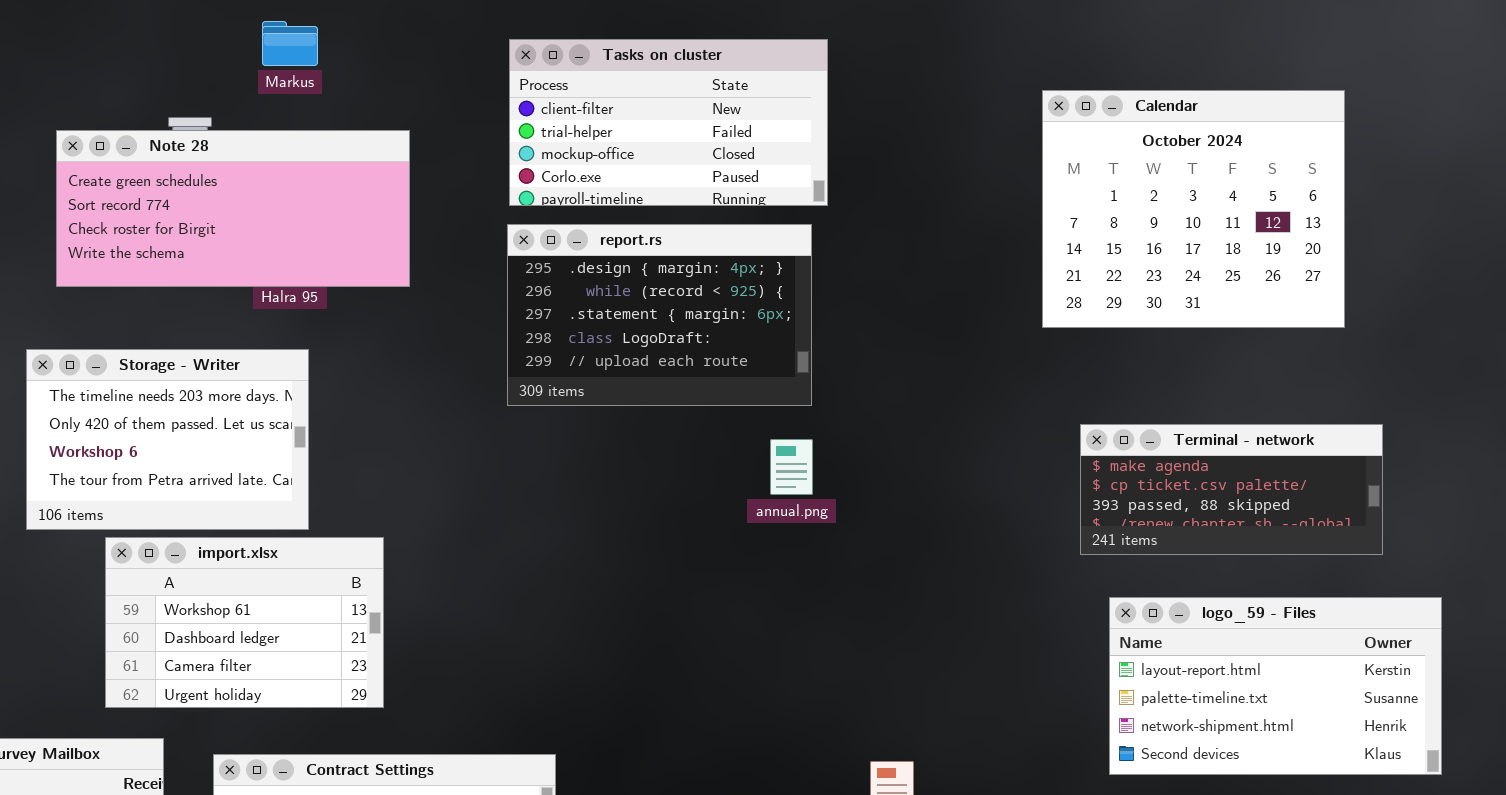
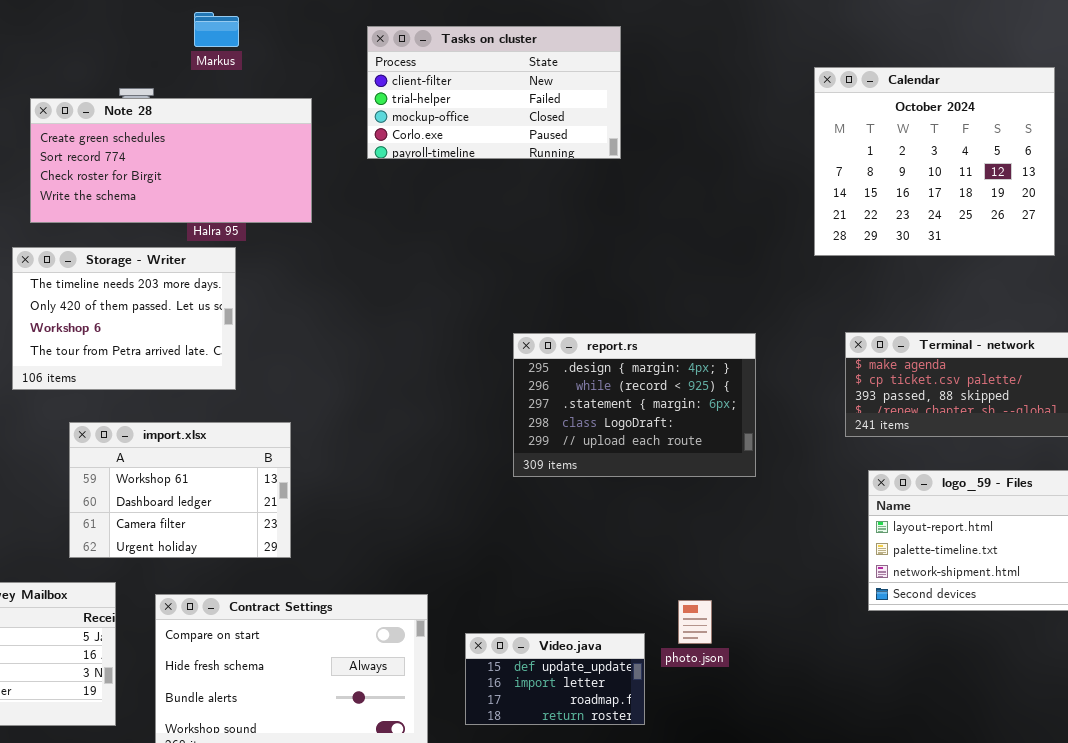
Tasks on cluster: [509,39,828,206] -> [367,26,621,159], moved
report.rs: [507,224,812,406] -> [513,333,756,477], moved
Storage - Writer: [26,349,309,530] -> [12,247,236,390], moved

